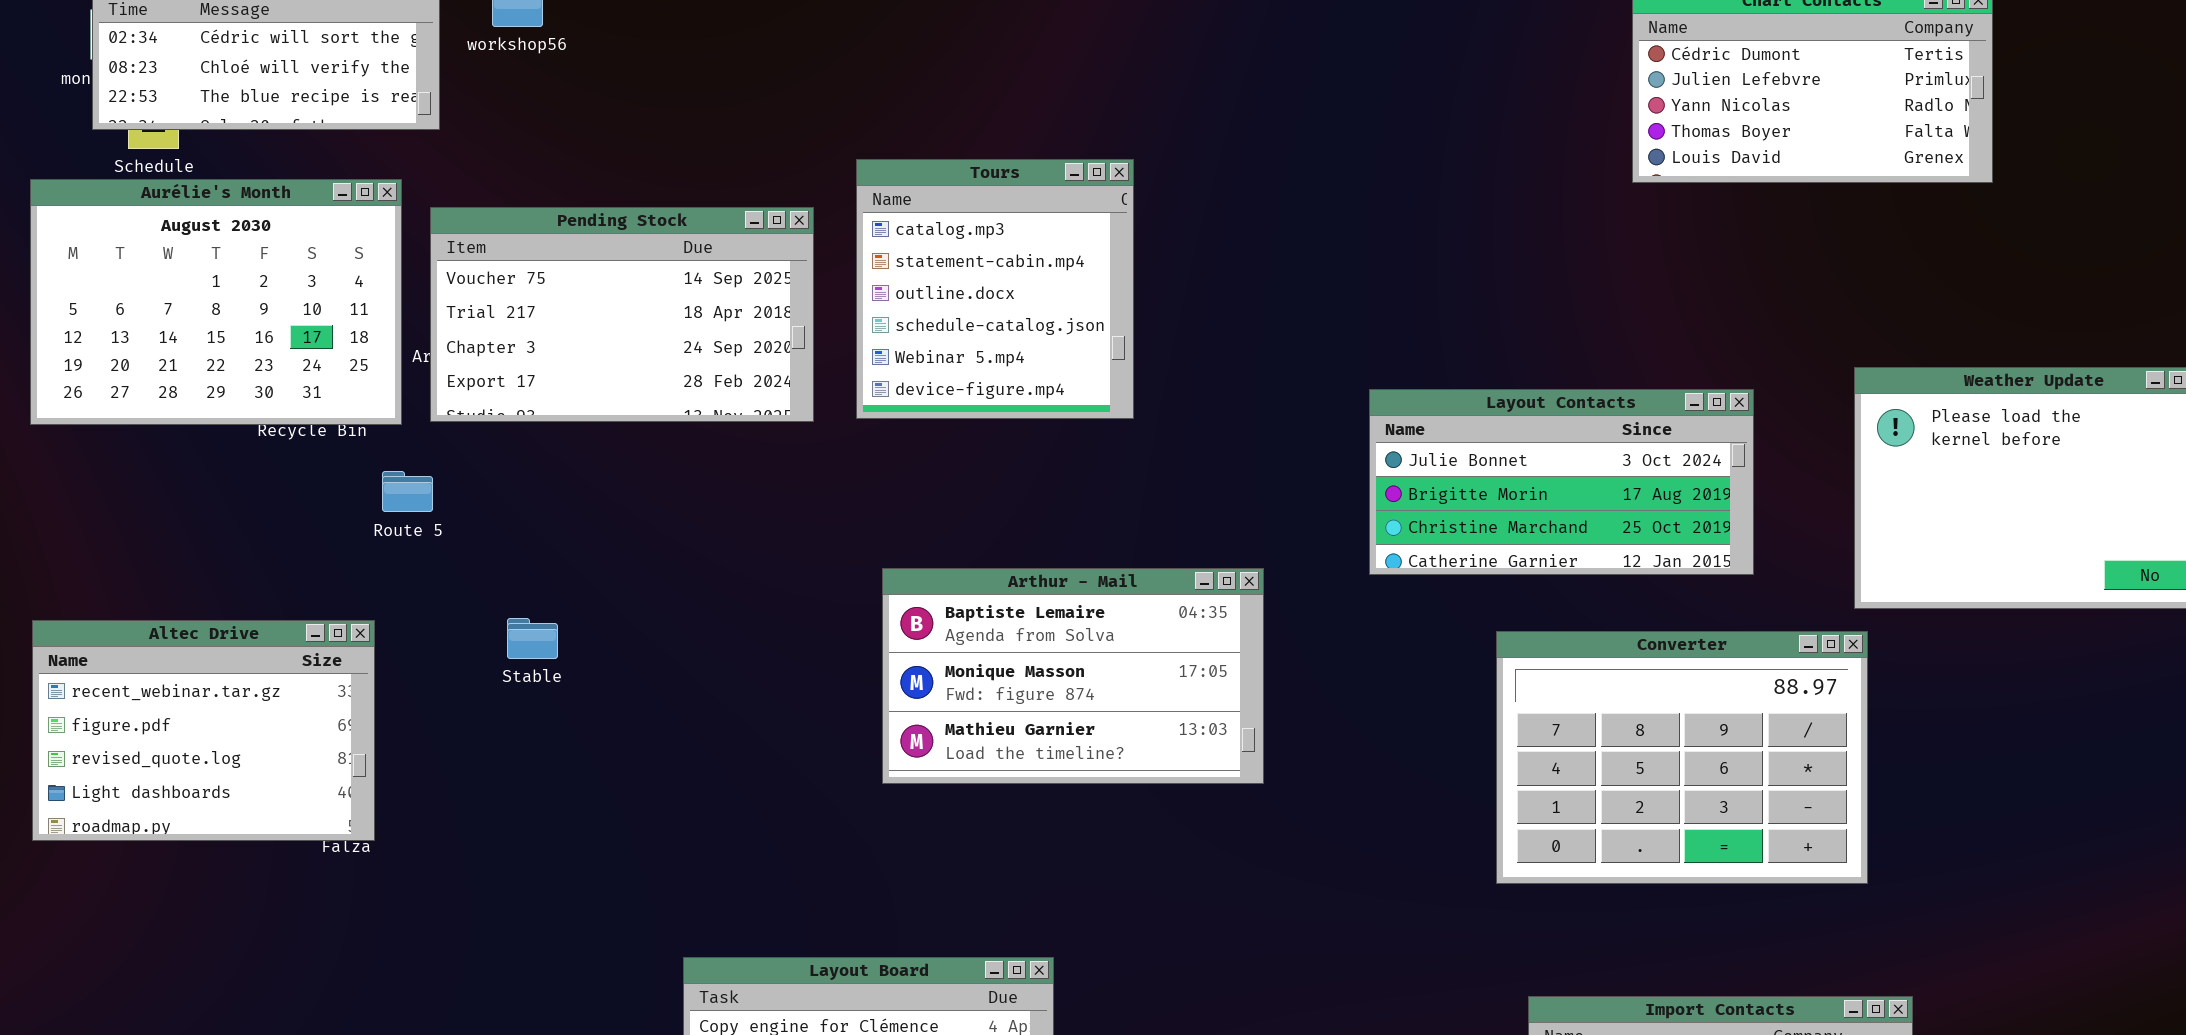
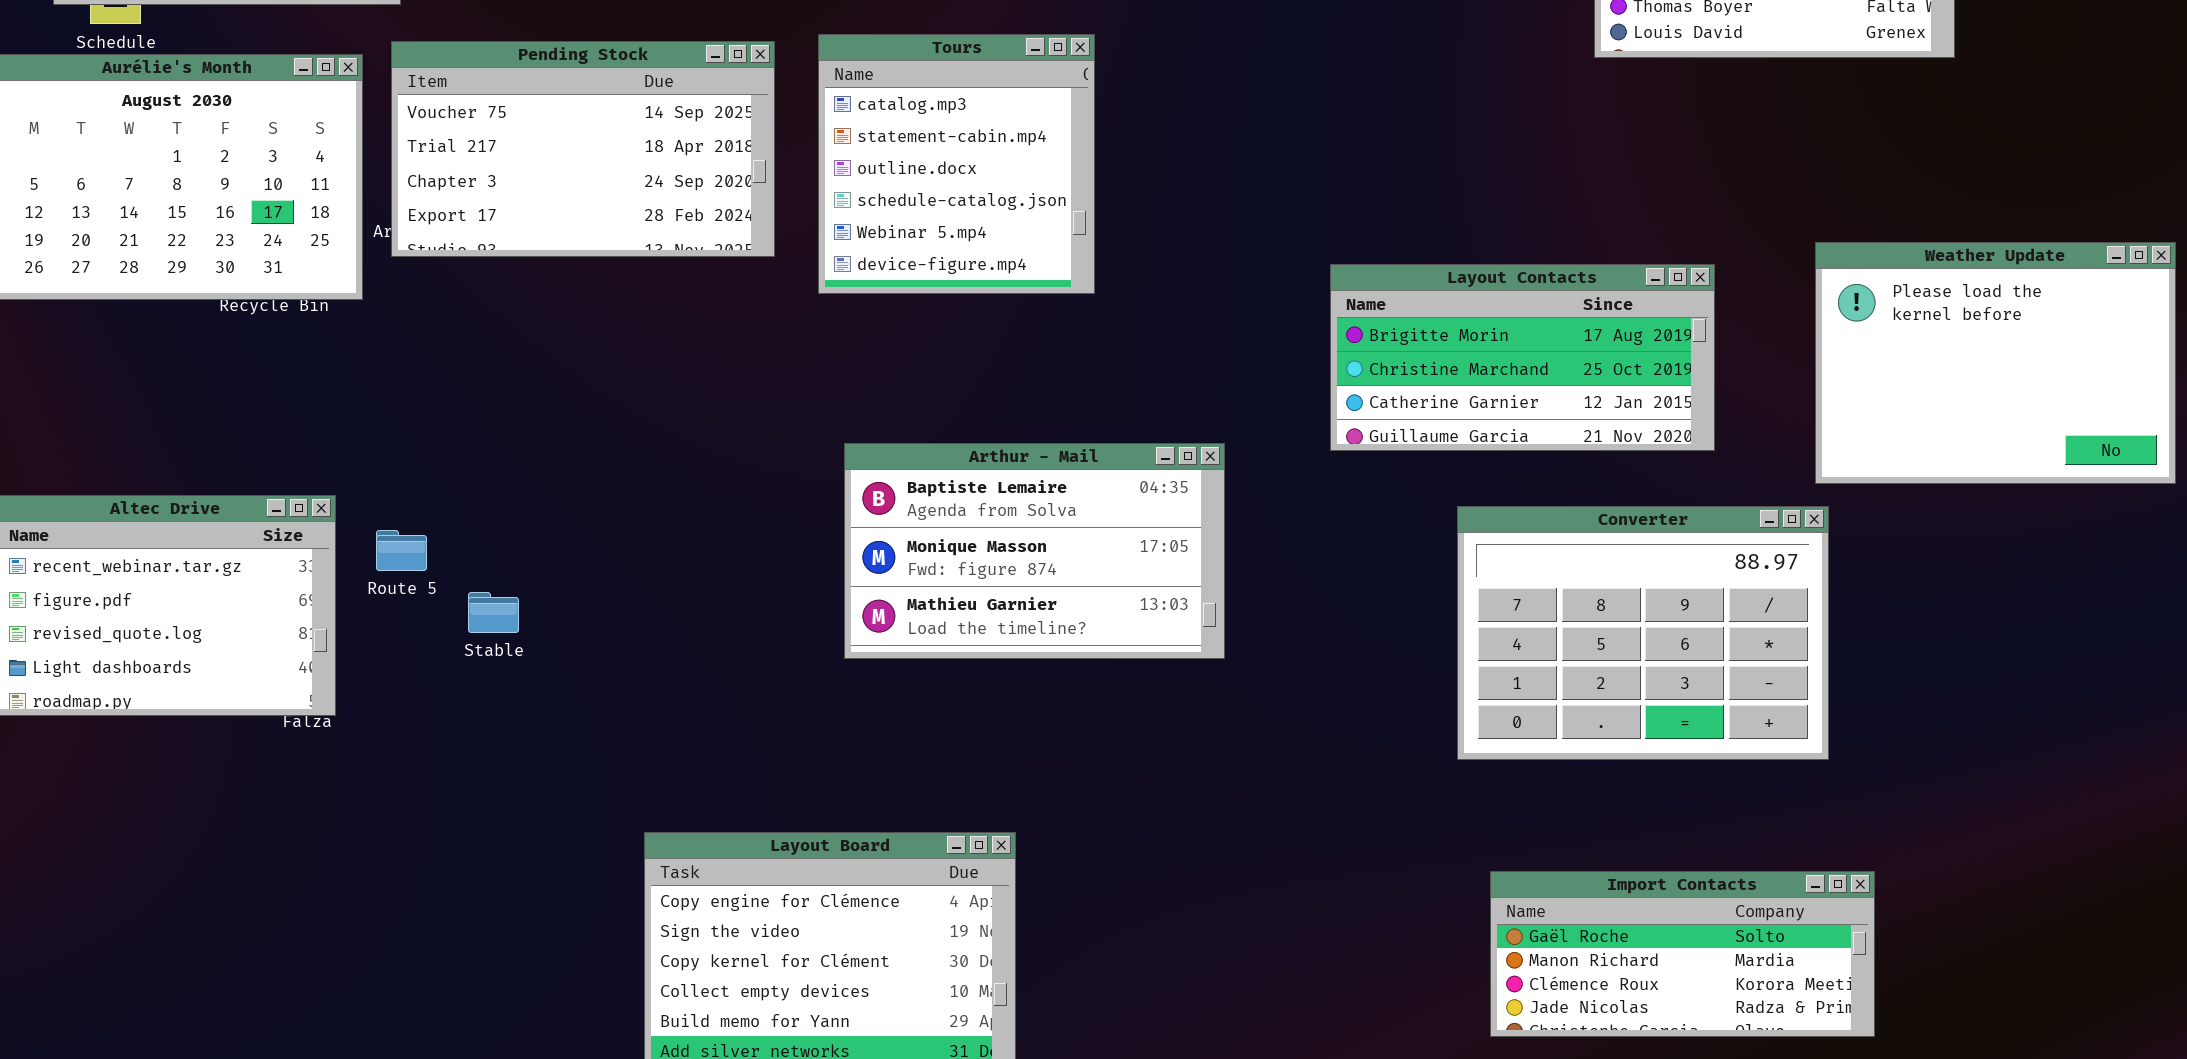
Pending Stock: [430,207,814,422] -> [391,41,775,257], moved
Layout Contacts: [1369,389,1754,575] -> [1330,264,1715,451], scrolled down 1 row
Route 5: [382,471,433,512] -> [376,530,427,571], moved
Stable: [507,618,558,659] -> [468,592,519,633], moved

